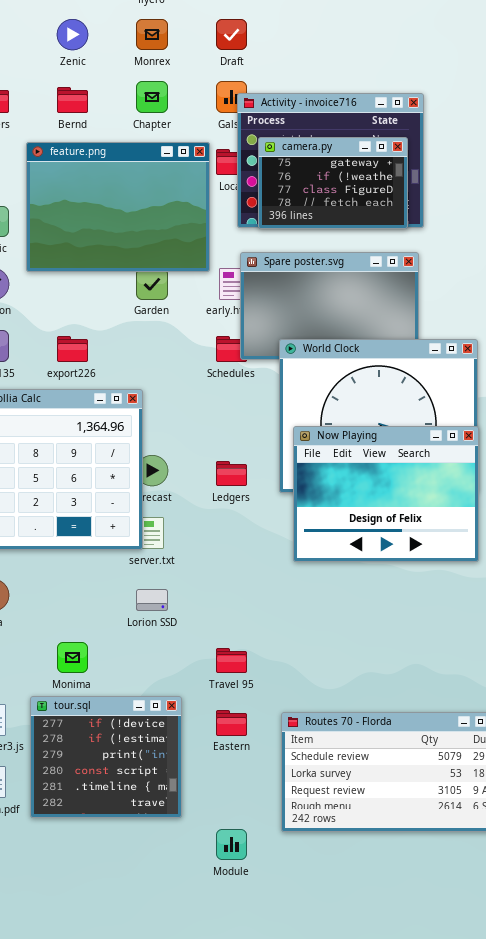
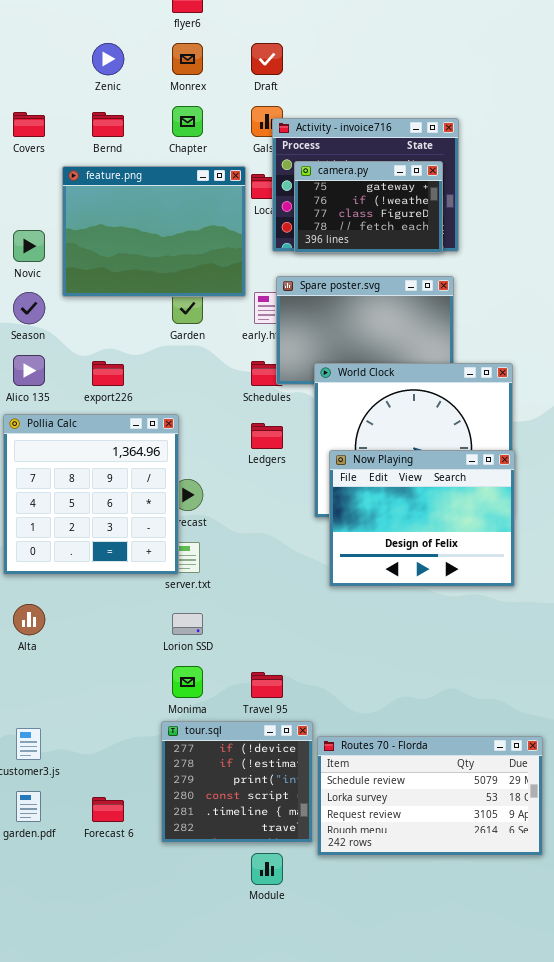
Ledgers: [216,461,247,486] -> [251,423,283,449], moved
Monima: [57,642,88,673] -> [172,666,203,698], moved
tour.sql: [30,696,182,818] -> [161,721,313,843], moved

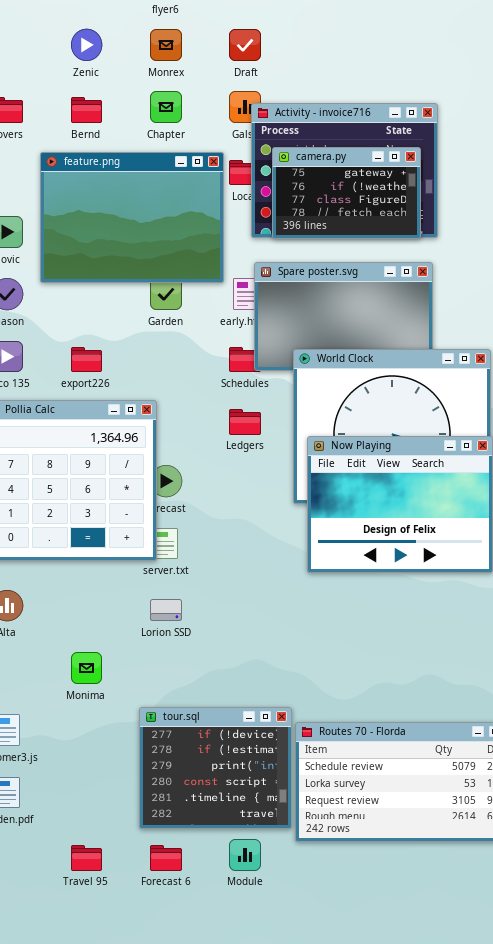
Monima: [172,666,203,698] -> [71,652,102,684], moved
Travel 95: [251,672,283,698] -> [71,845,102,871], moved
Forecast 6: [92,797,124,822] -> [150,845,182,871], moved

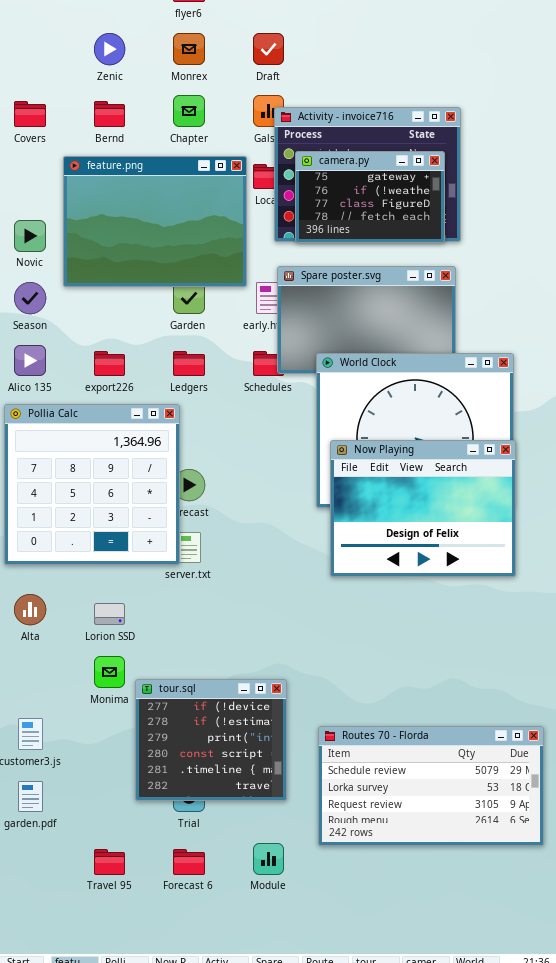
Ledgers: [229,409,261,435] -> [173,351,205,376], moved
Lorion SSD: [150,599,182,621] -> [94,603,125,625], moved
tour.sql: [139,707,292,829] -> [135,679,287,801], moved

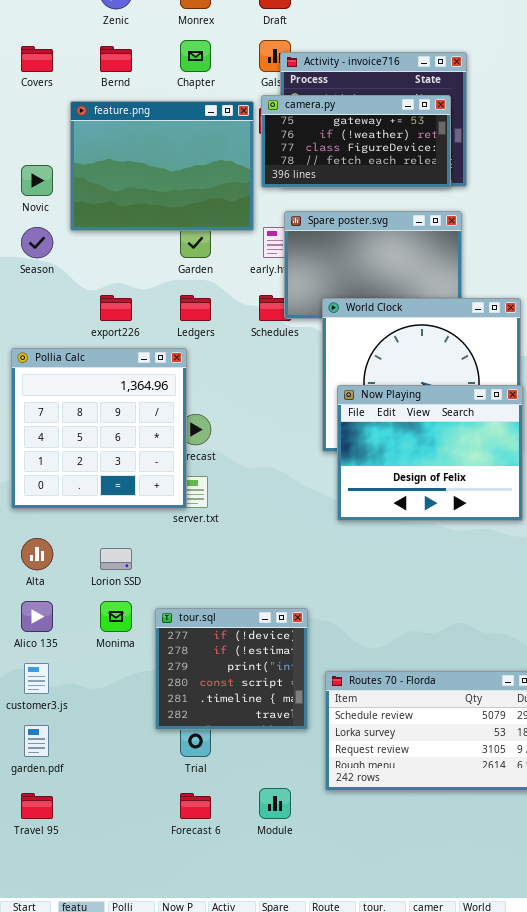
camera.py: [295,151,445,243] -> [261,95,451,188], resized
Alico 135: [14,345,46,376] -> [21,601,53,632], moved
tour.sql: [135,679,287,801] -> [155,608,308,730], moved
Travel 95: [94,849,125,875] -> [21,793,53,819], moved

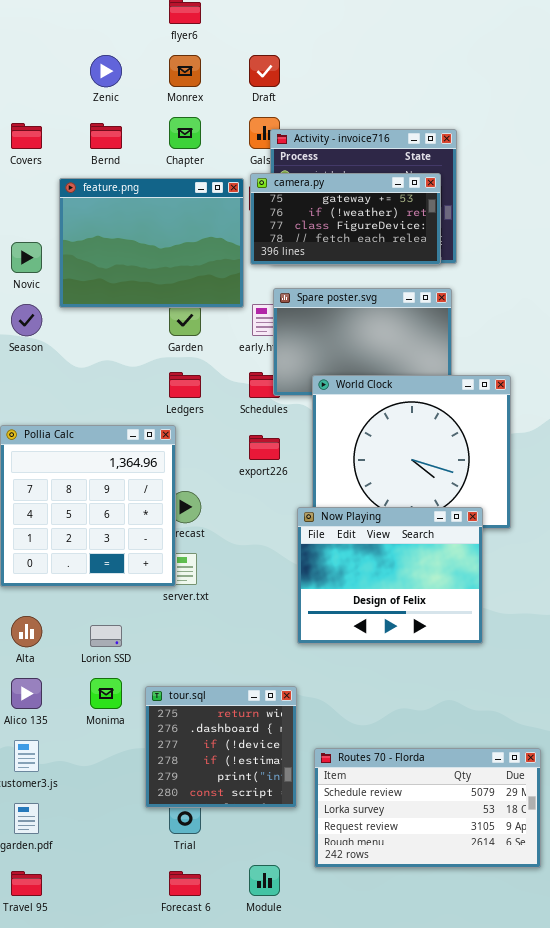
export226: [100,295,132,321] -> [249,435,280,460], moved
Now Playing: [337,385,523,521] -> [297,507,483,644], moved
tour.sql: [155,608,308,730] -> [145,686,297,808], scrolled up 2 rows

